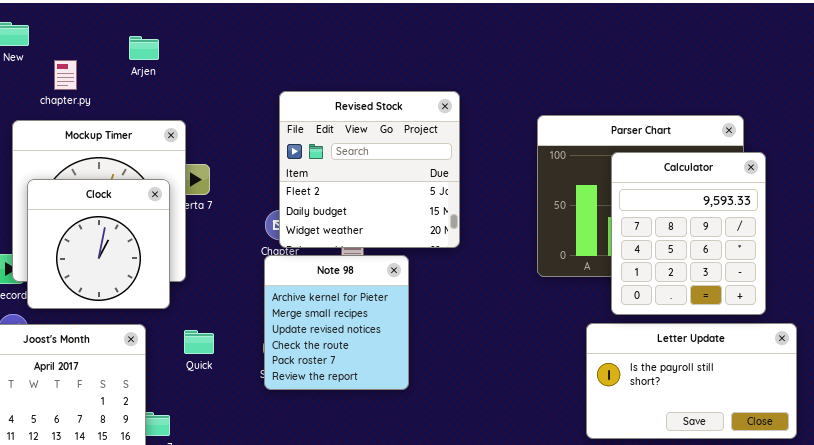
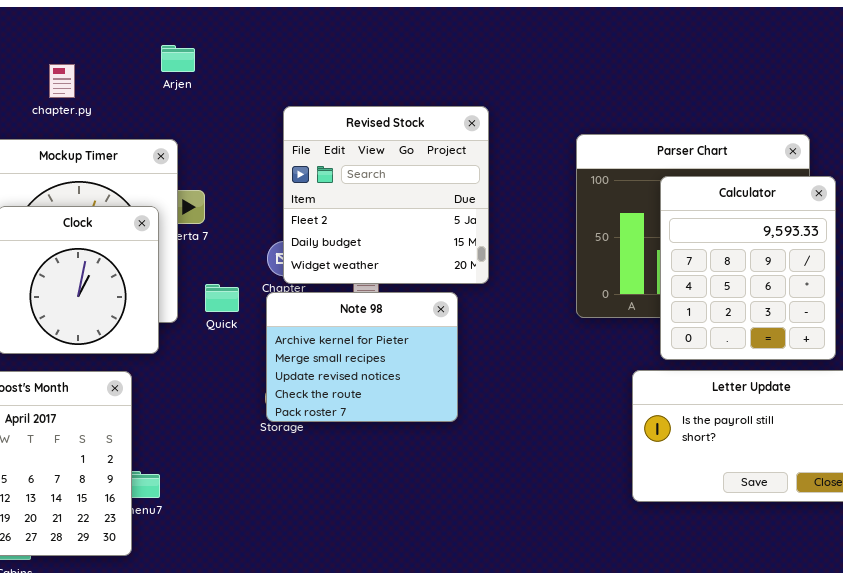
Arjen: [129,36,159,60] -> [161,45,195,72], moved
chapter.py: [54,60,77,90] -> [49,64,75,98], moved
Note 98: [264,255,409,390] -> [266,292,458,422], resized
Quick: [184,330,214,354] -> [205,284,239,312], moved

